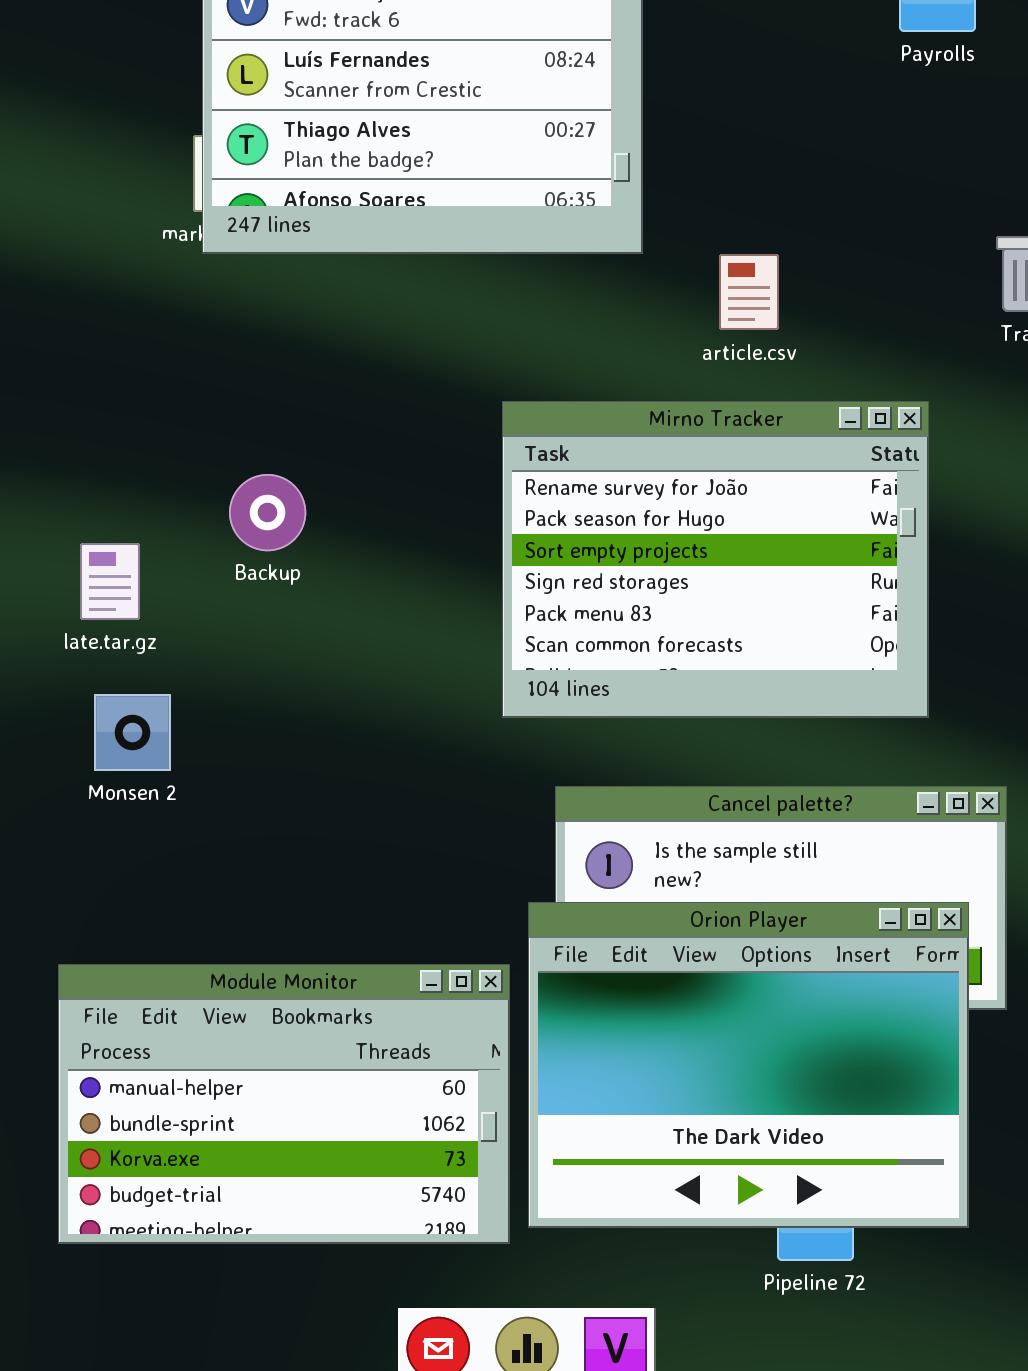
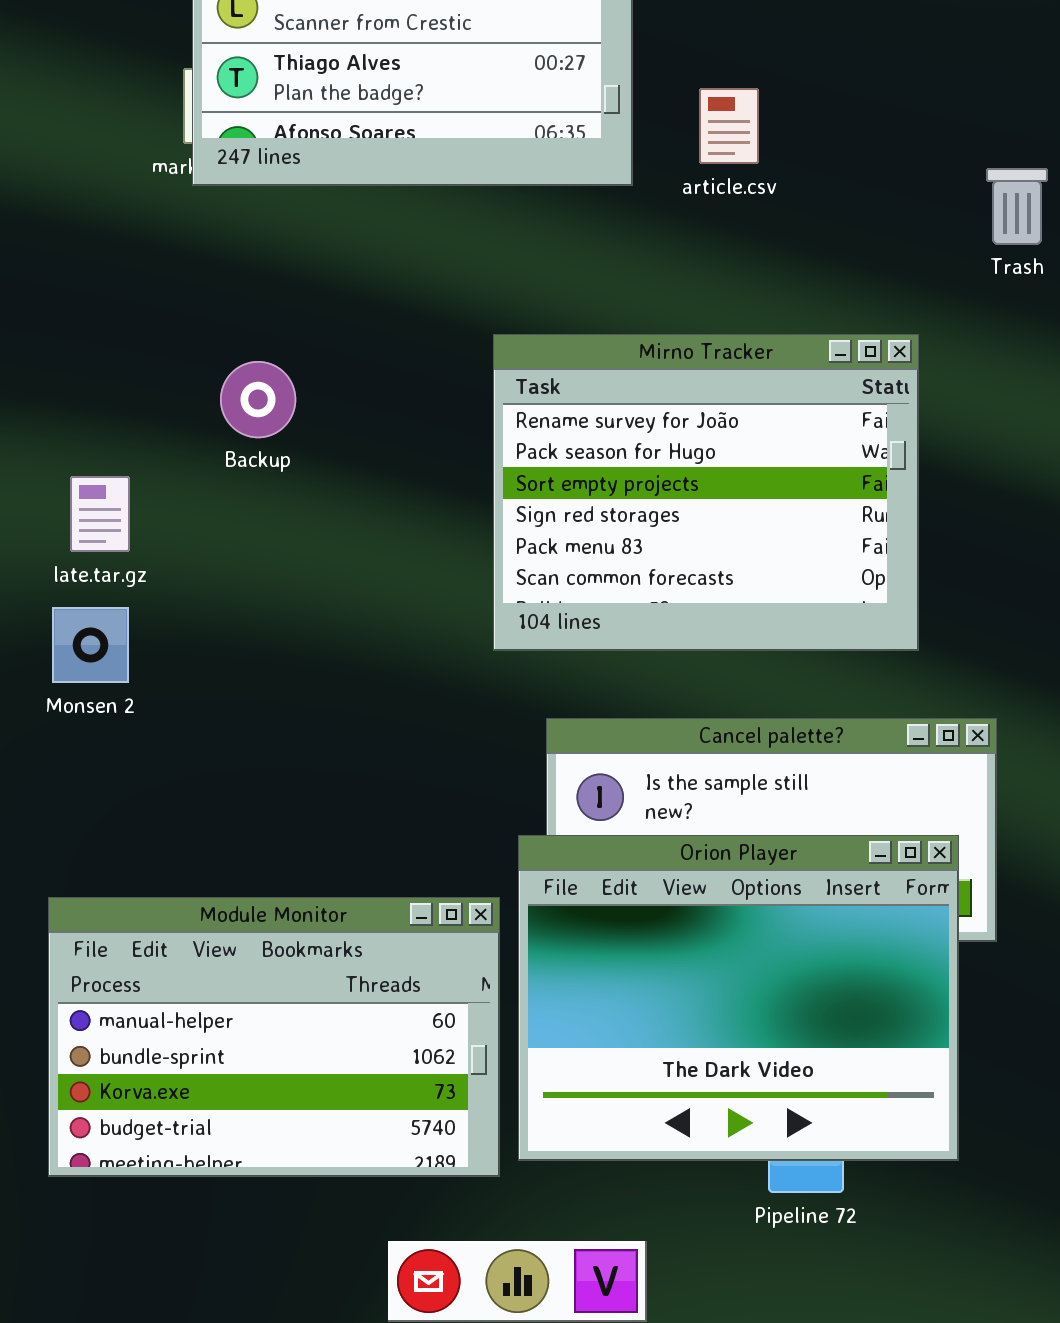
article.csv: [719,254,779,330] -> [699,88,759,164], moved
Backup: [229,474,306,551] -> [220,361,296,438], moved
Monsen 2: [94,694,171,771] -> [52,607,129,683], moved

